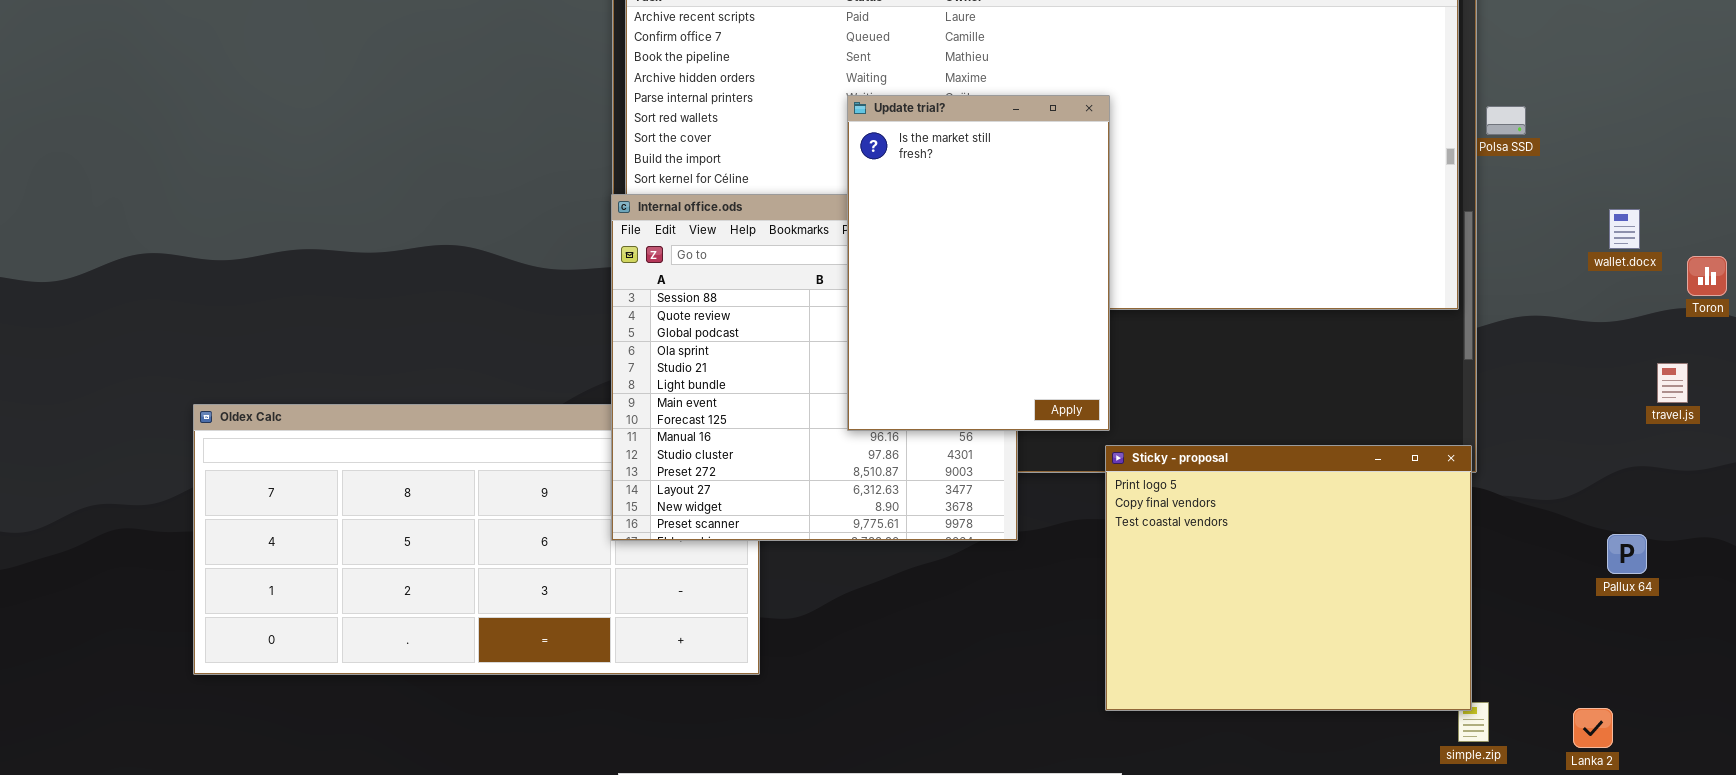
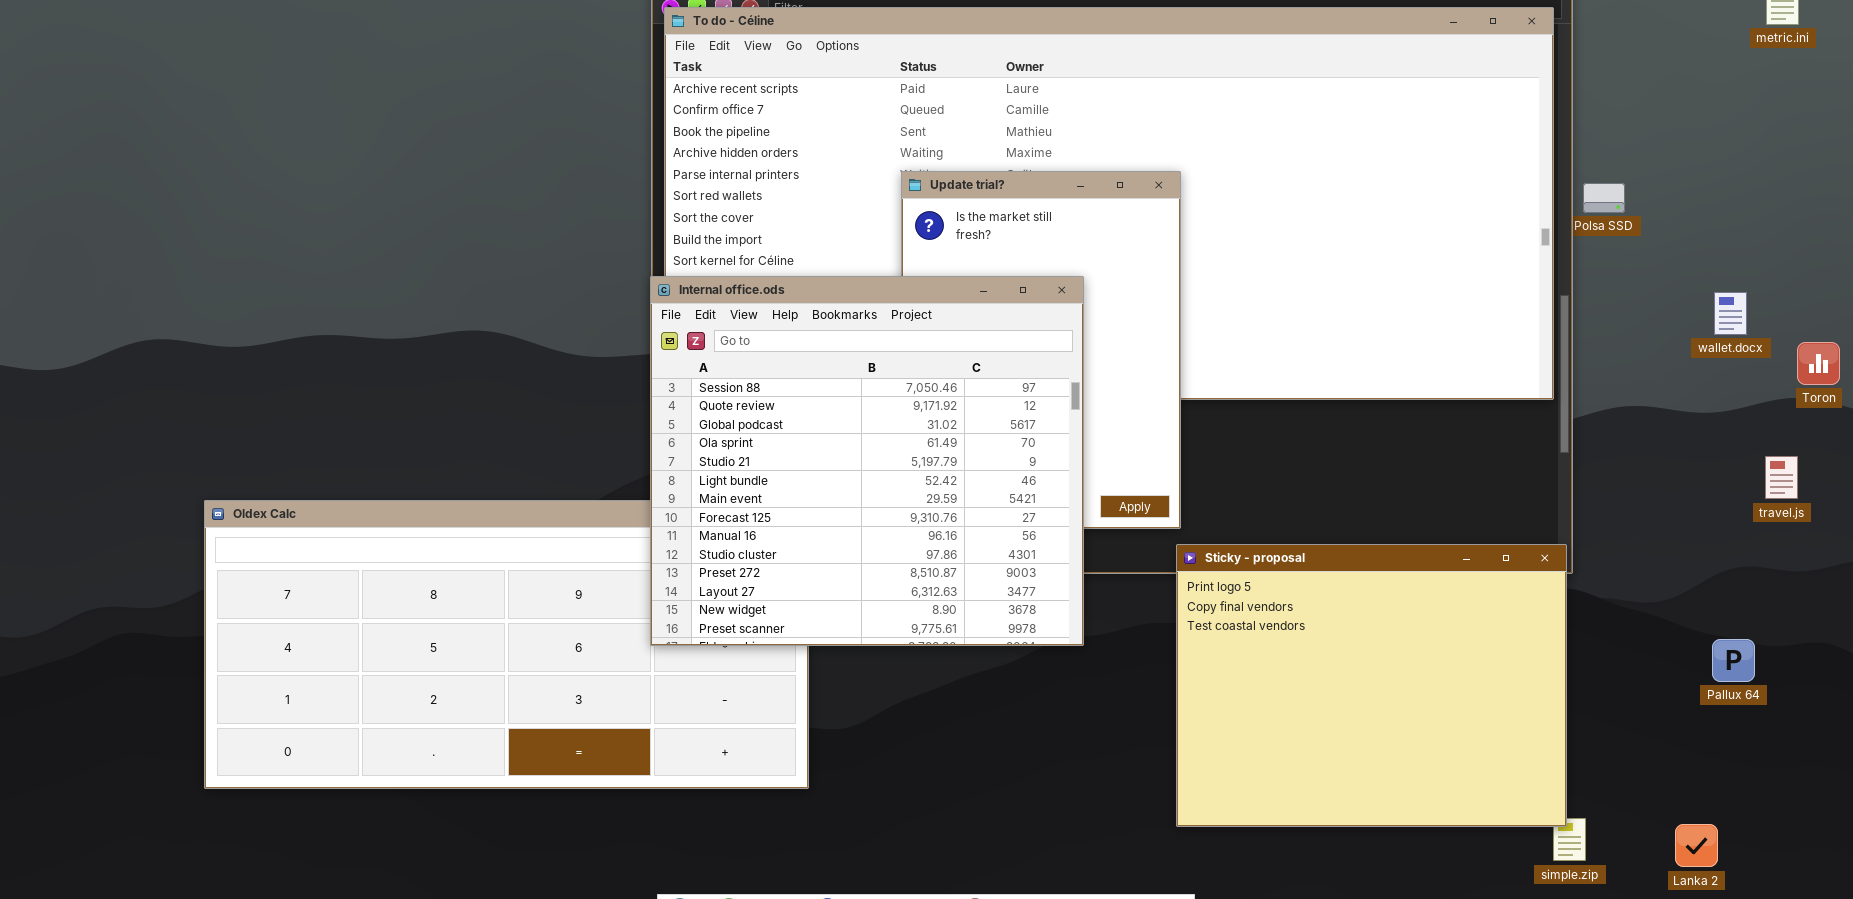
Internal office.ods: [611,194,1018,541] -> [650,276,1084,646], raised

